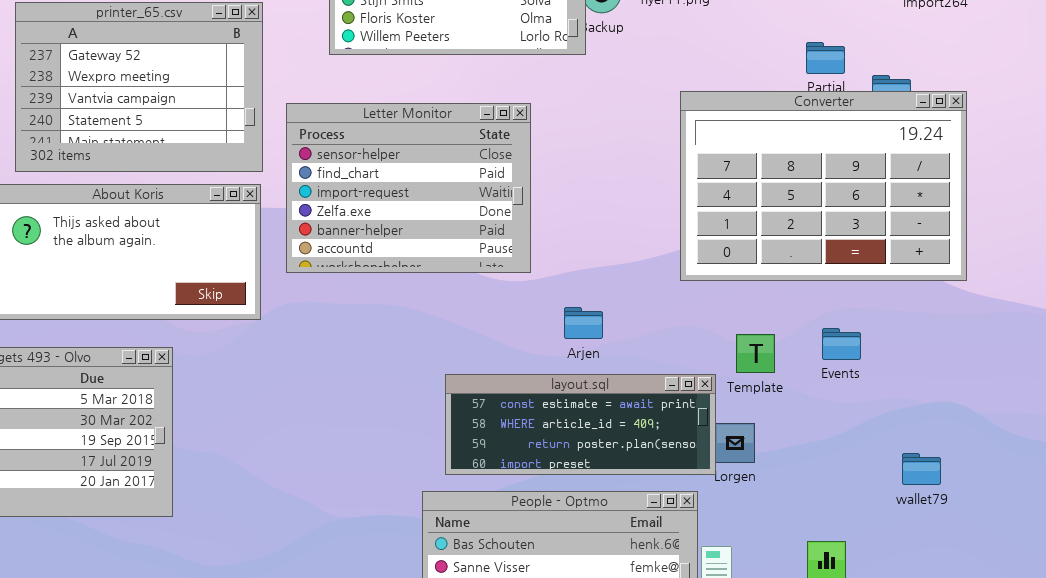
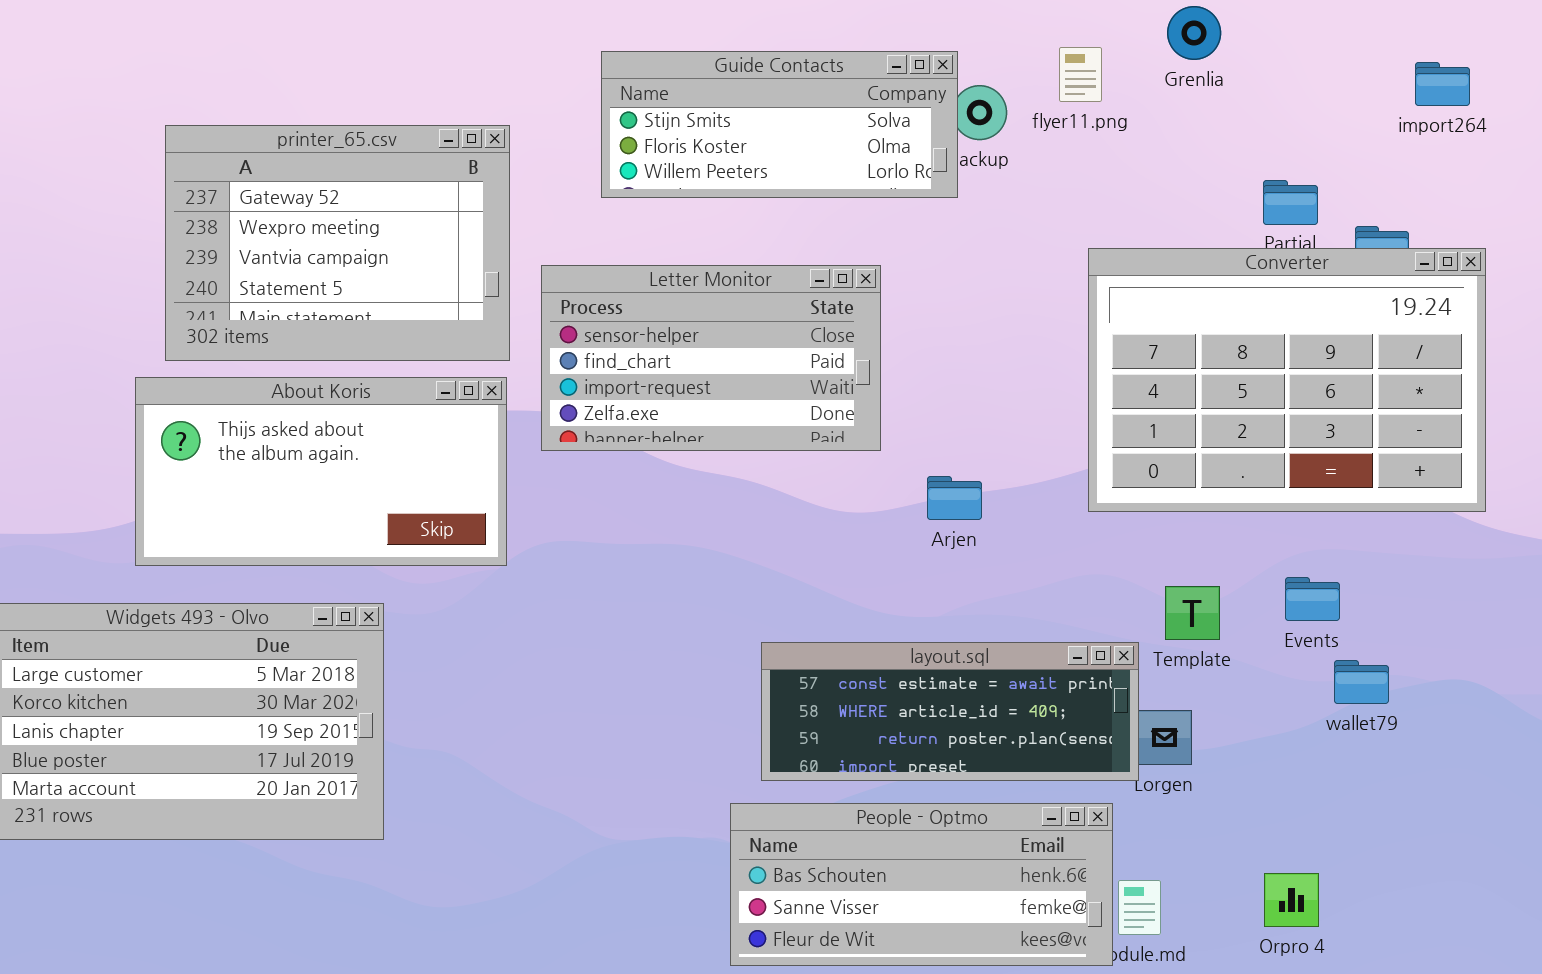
Letter Monitor: [286,103,531,273] -> [541,265,881,451], resized
Arjen: [564,307,603,339] -> [927,476,982,520], moved
wallet79: [902,453,941,485] -> [1334,660,1389,704], moved

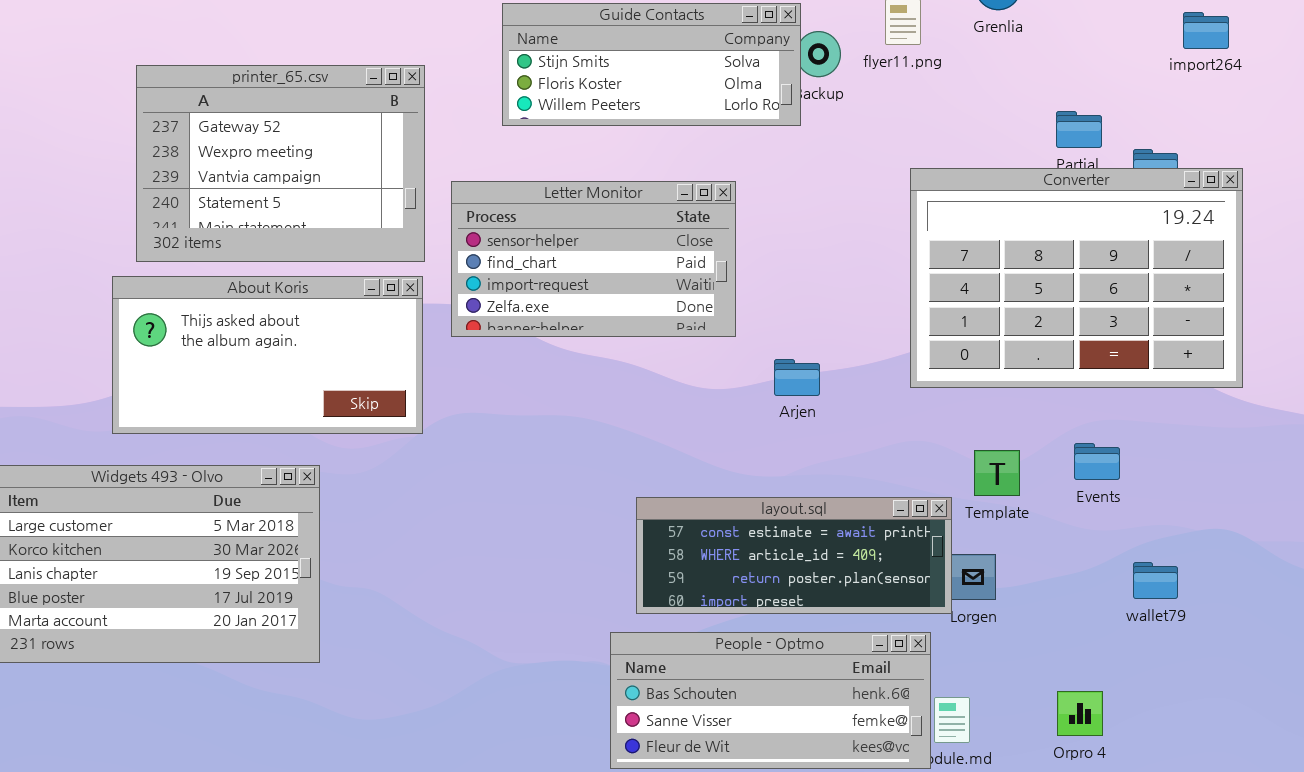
wallet79: [1334,660,1389,704] -> [1133,562,1178,599], moved

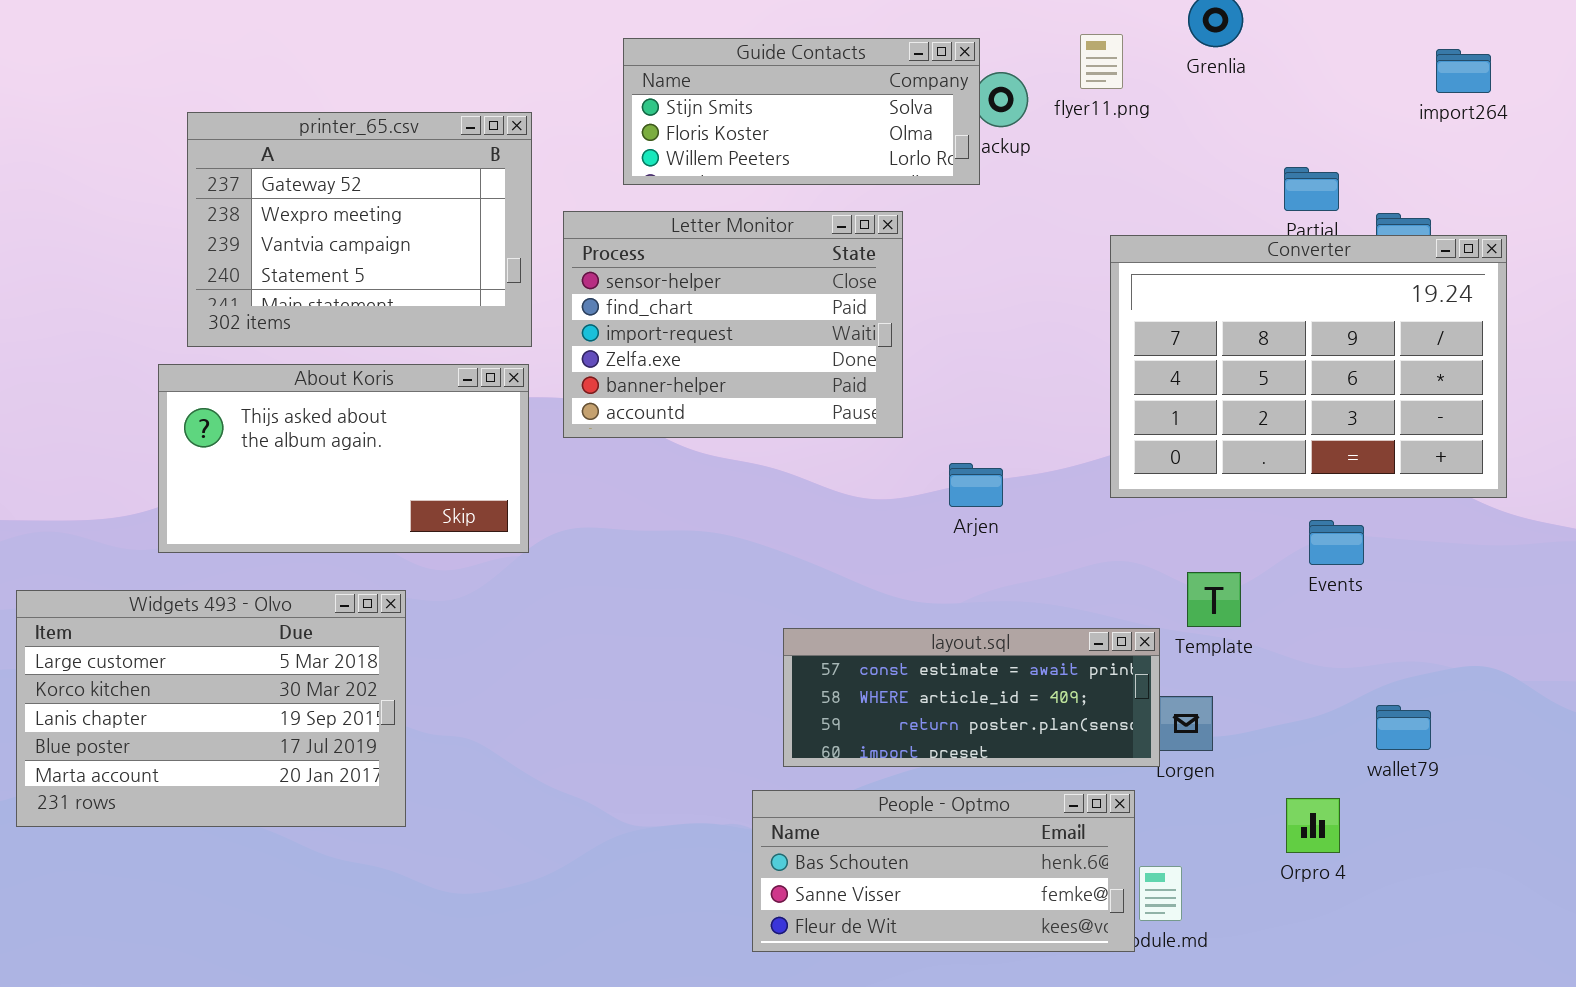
Letter Monitor: [451,181,736,337] -> [563,211,903,438], resized
Events: [1074,443,1120,480] -> [1309,520,1364,565], moved
Orpro 4: [1057,691,1103,736] -> [1286,798,1340,853], moved

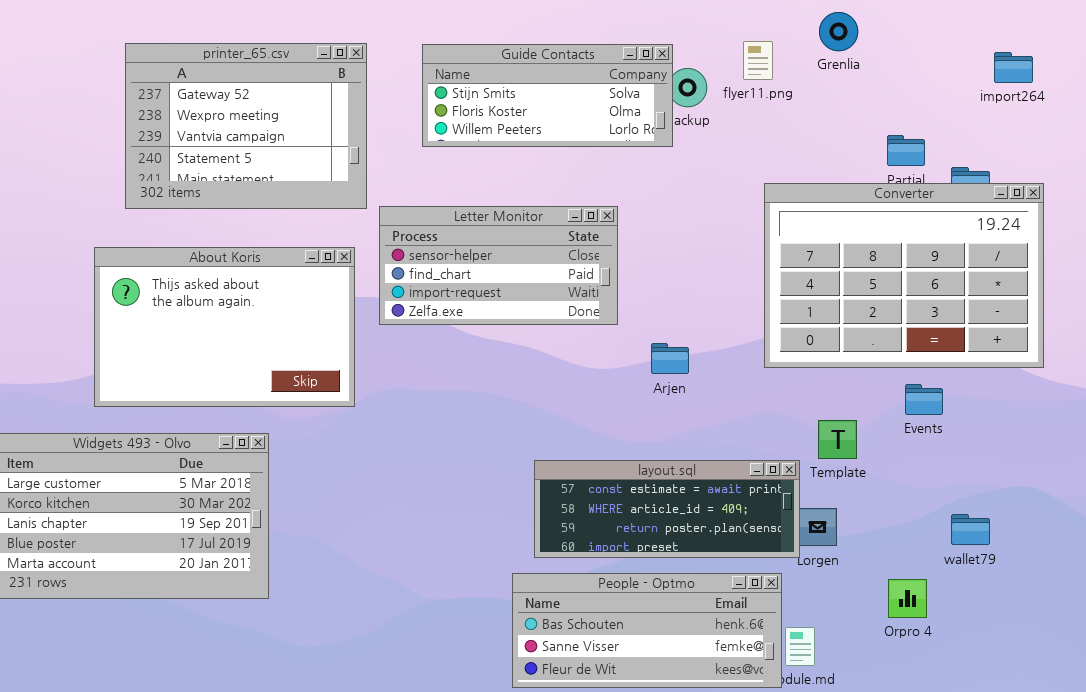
printer_65.csv: [187,112,532,347] -> [125,43,367,209], moved
Letter Monitor: [563,211,903,438] -> [379,206,618,325], resized
About Koris: [158,364,529,553] -> [94,247,355,407], resized

